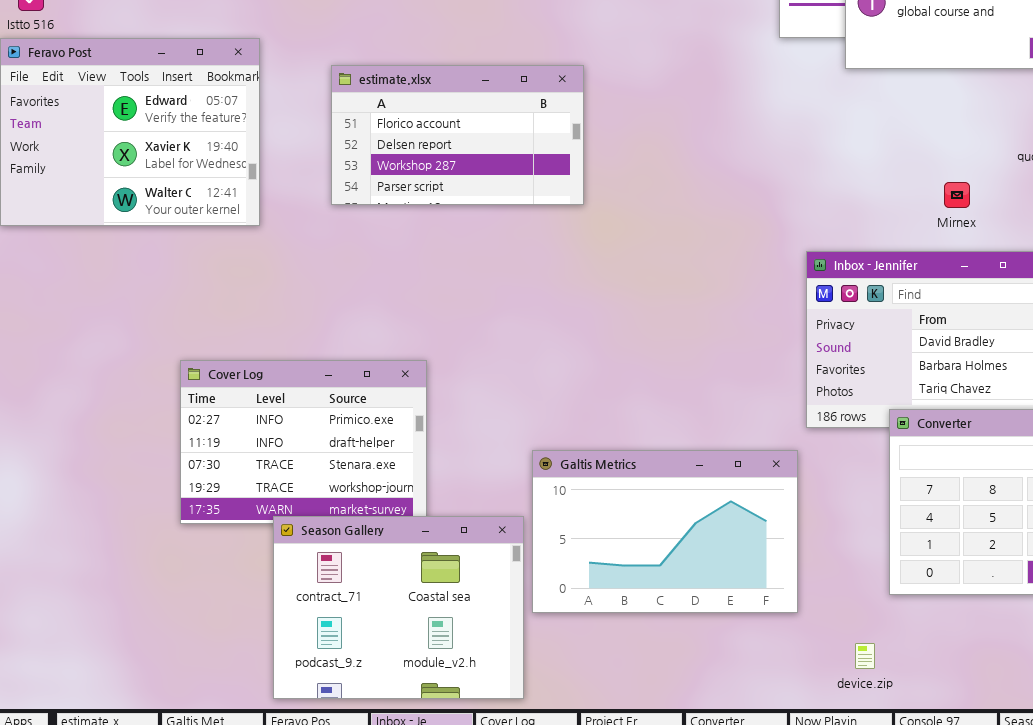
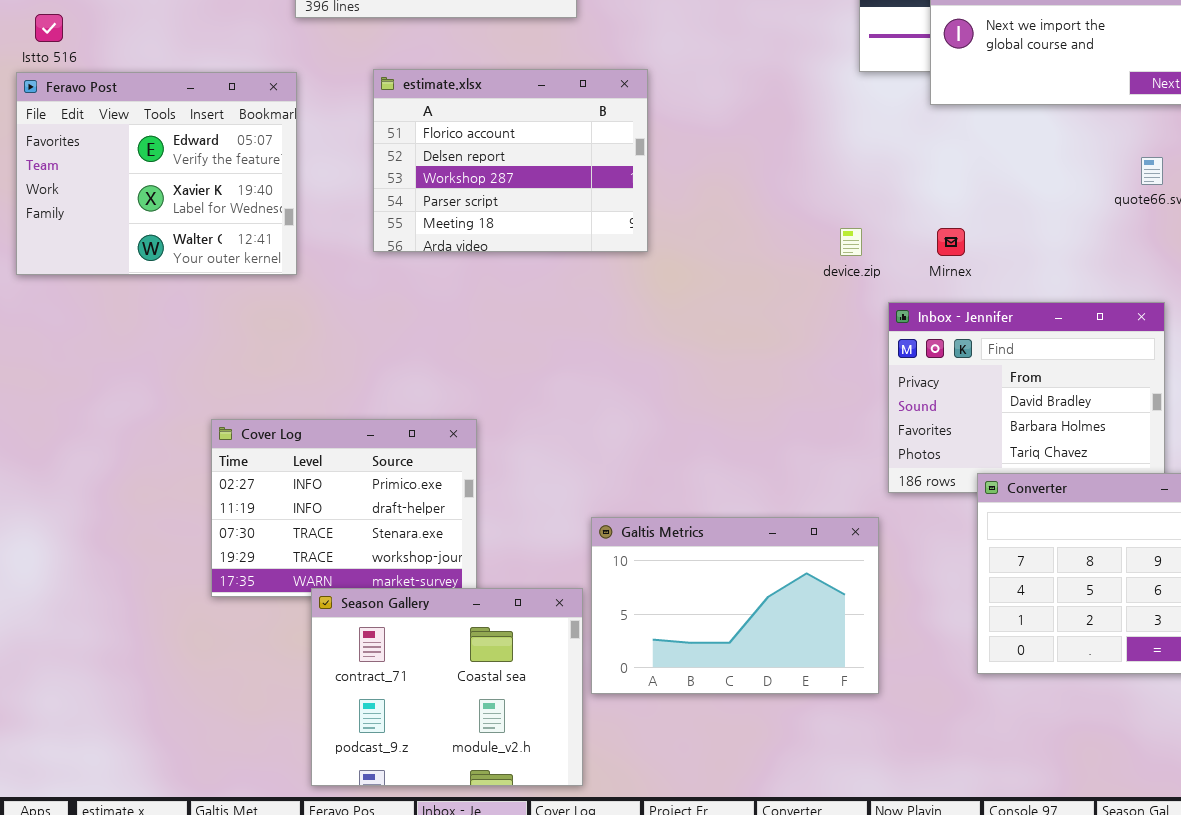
estimate.xlsx: [331,65,584,205] -> [373,69,648,252], resized
Mirnex: [944,182,970,208] -> [937,228,965,256], moved
device.zip: [855,643,875,669] -> [840,228,862,256], moved

